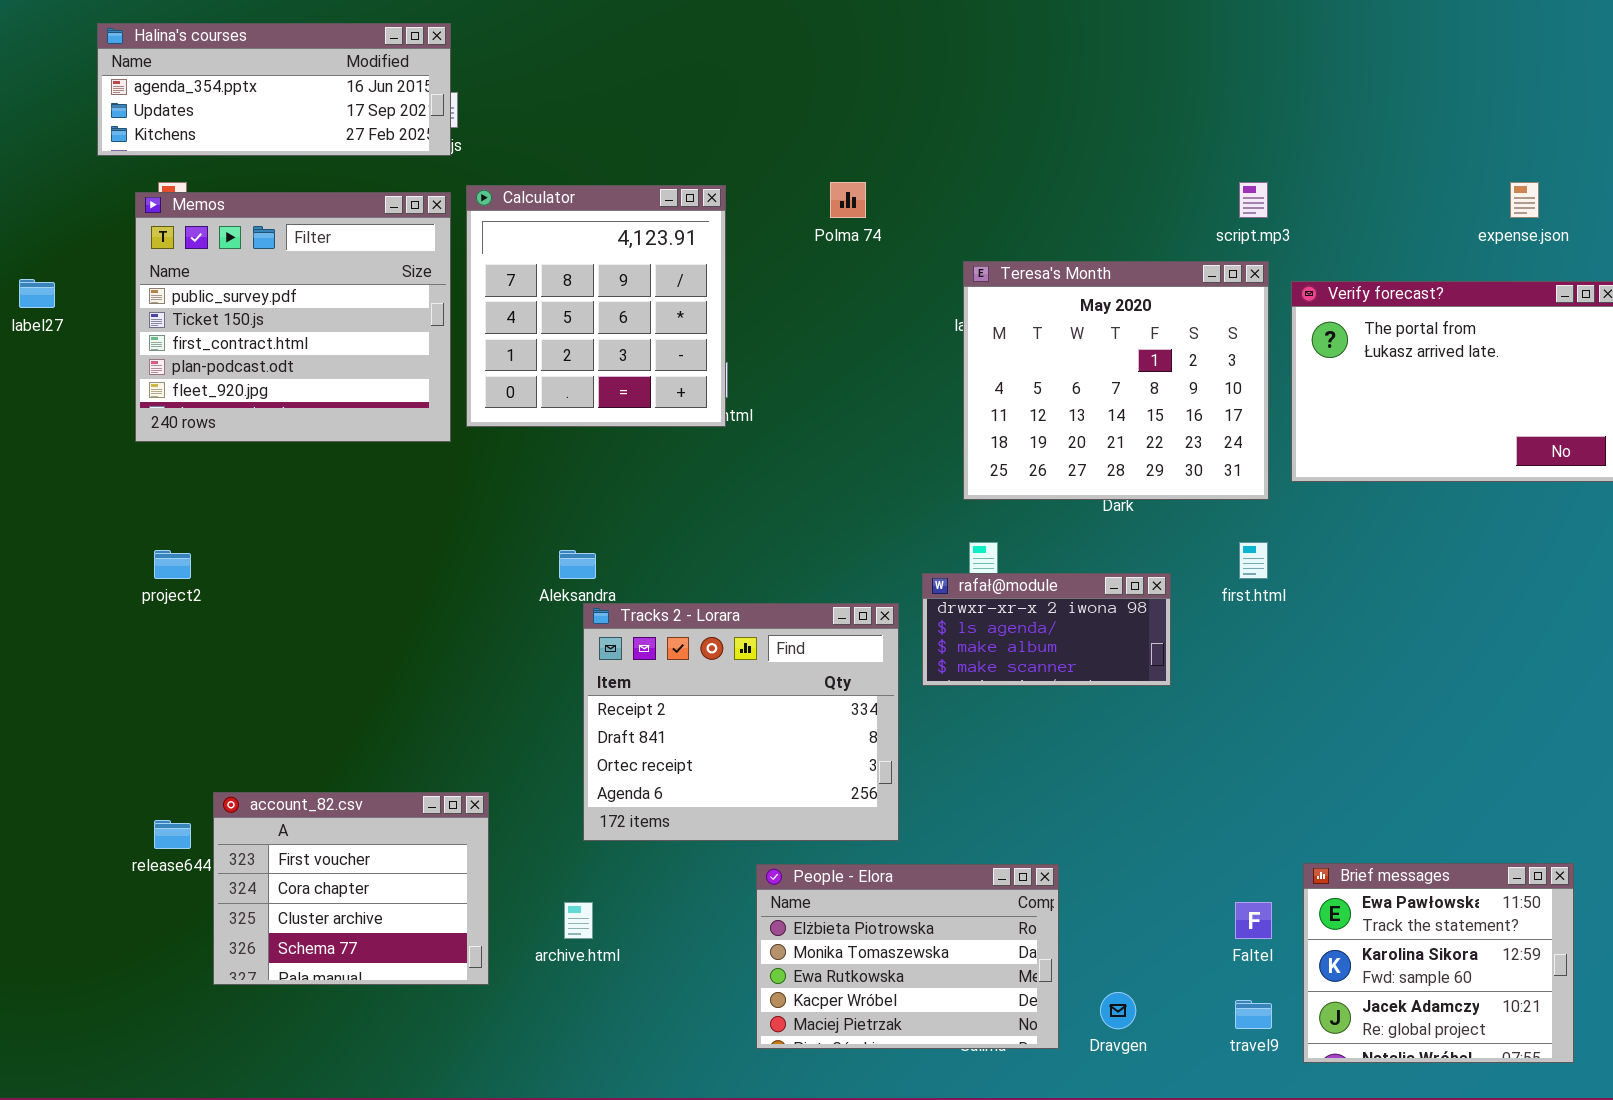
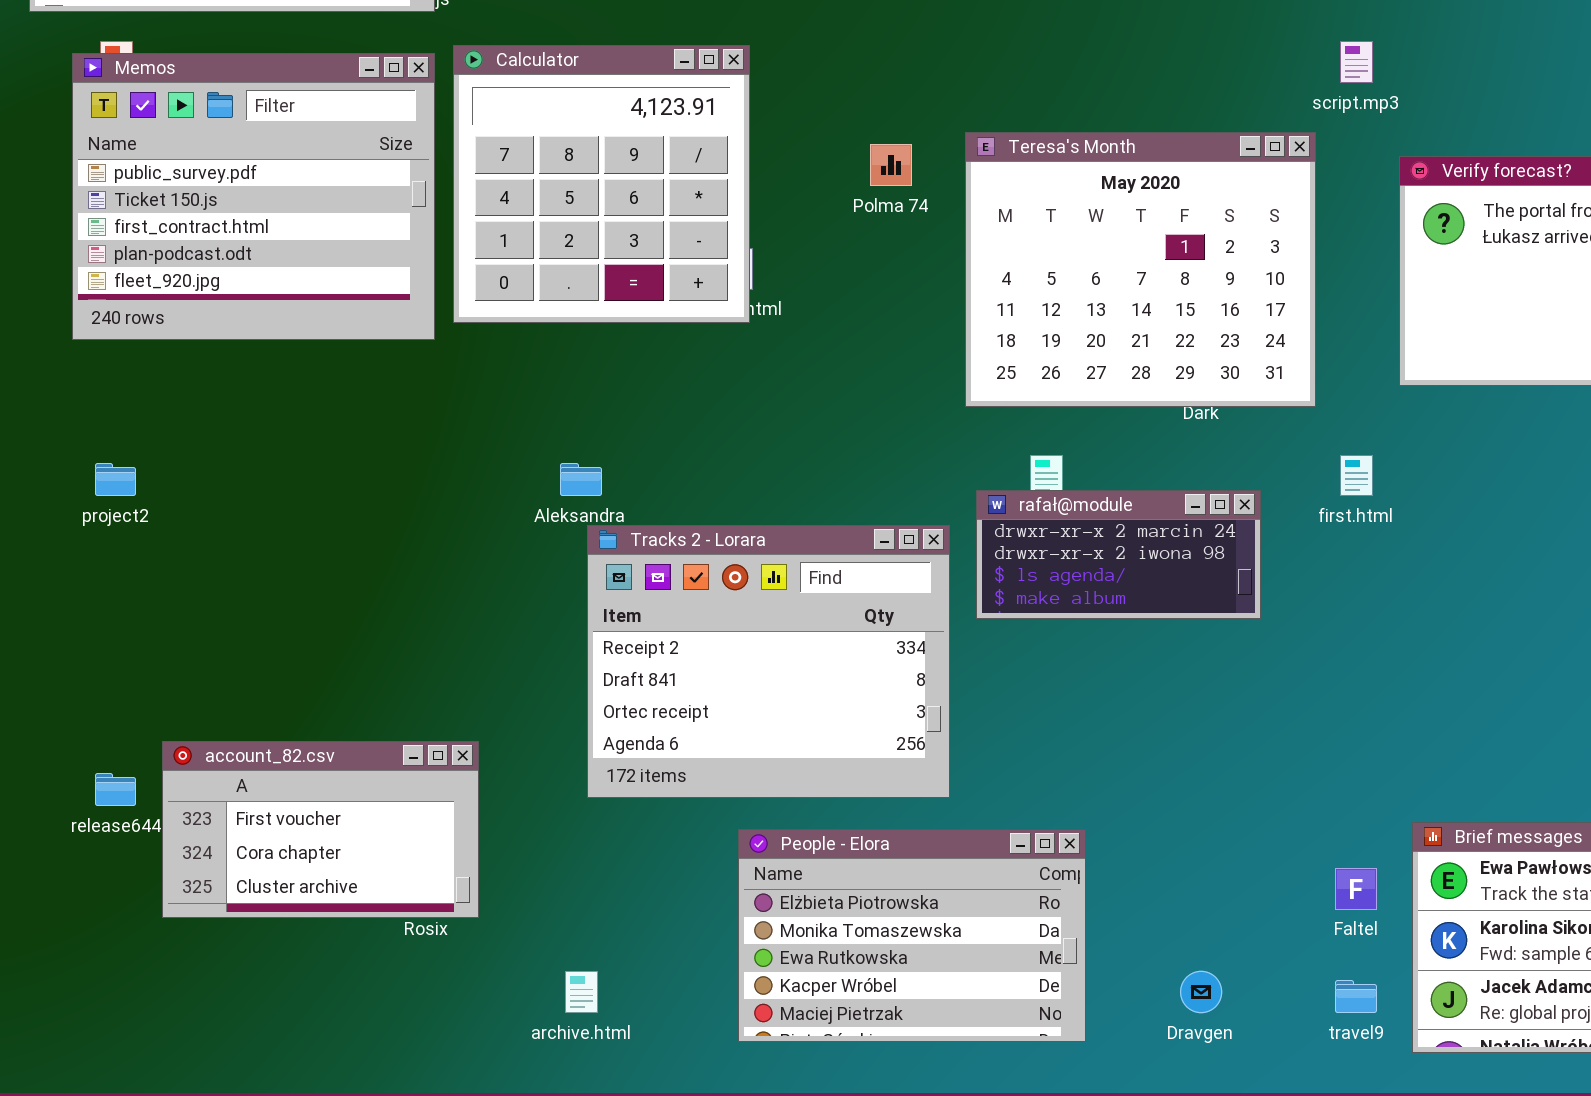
Polma 74: [830,182,866,218] -> [870,144,912,186], moved
Teresa's Month: [963,261,1269,500] -> [965,132,1316,407], moved
rafał@module: [922,573,1171,686] -> [976,490,1261,619], scrolled up 1 row
account_82.csv: [213,792,489,985] -> [162,741,479,918], resized
People - Elora: [756,864,1059,1049] -> [738,829,1086,1042], moved
archive.html: [564,902,593,939] -> [565,971,598,1013], moved

